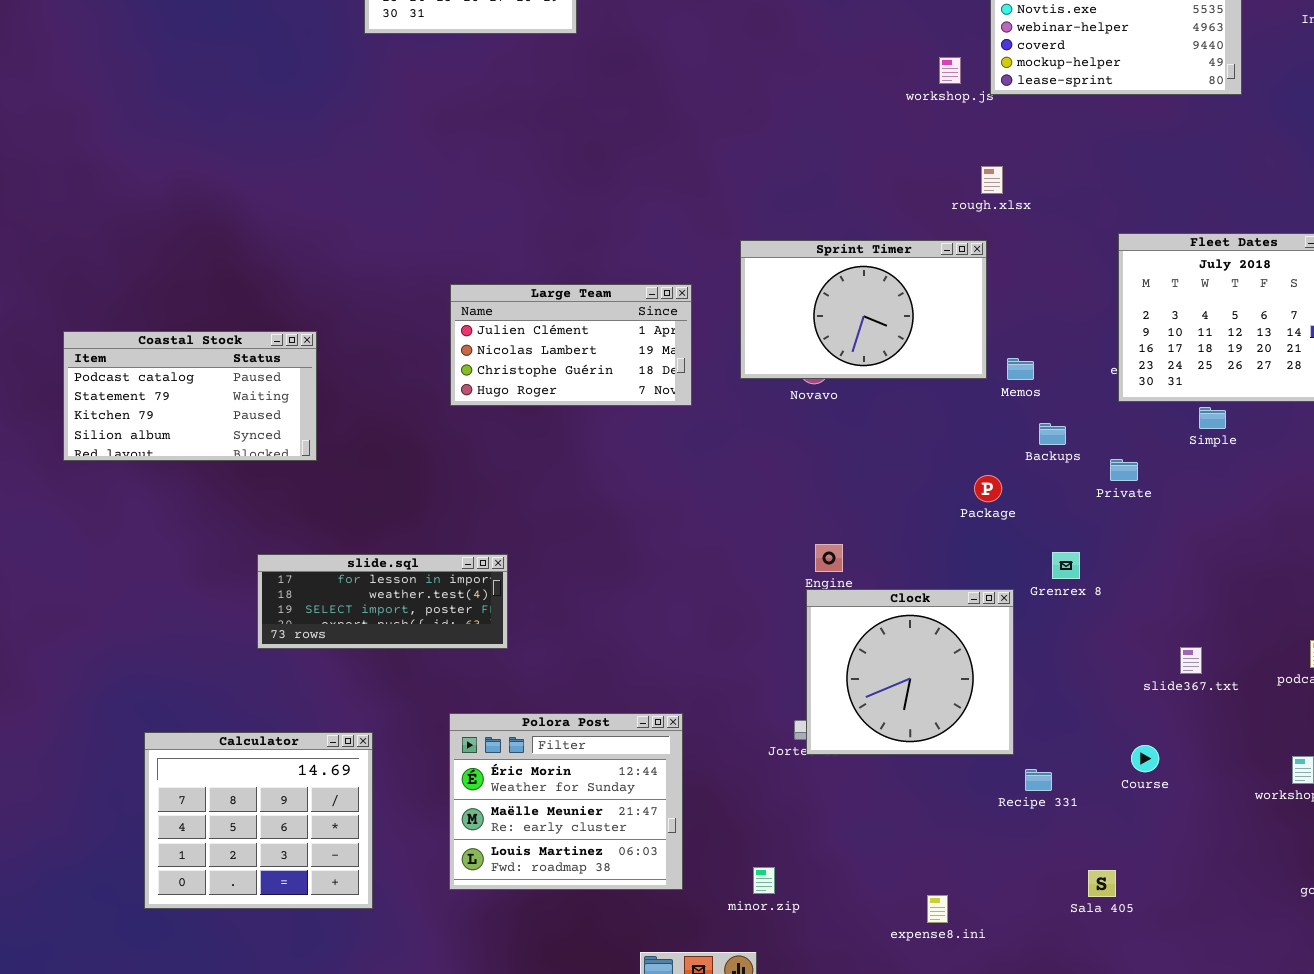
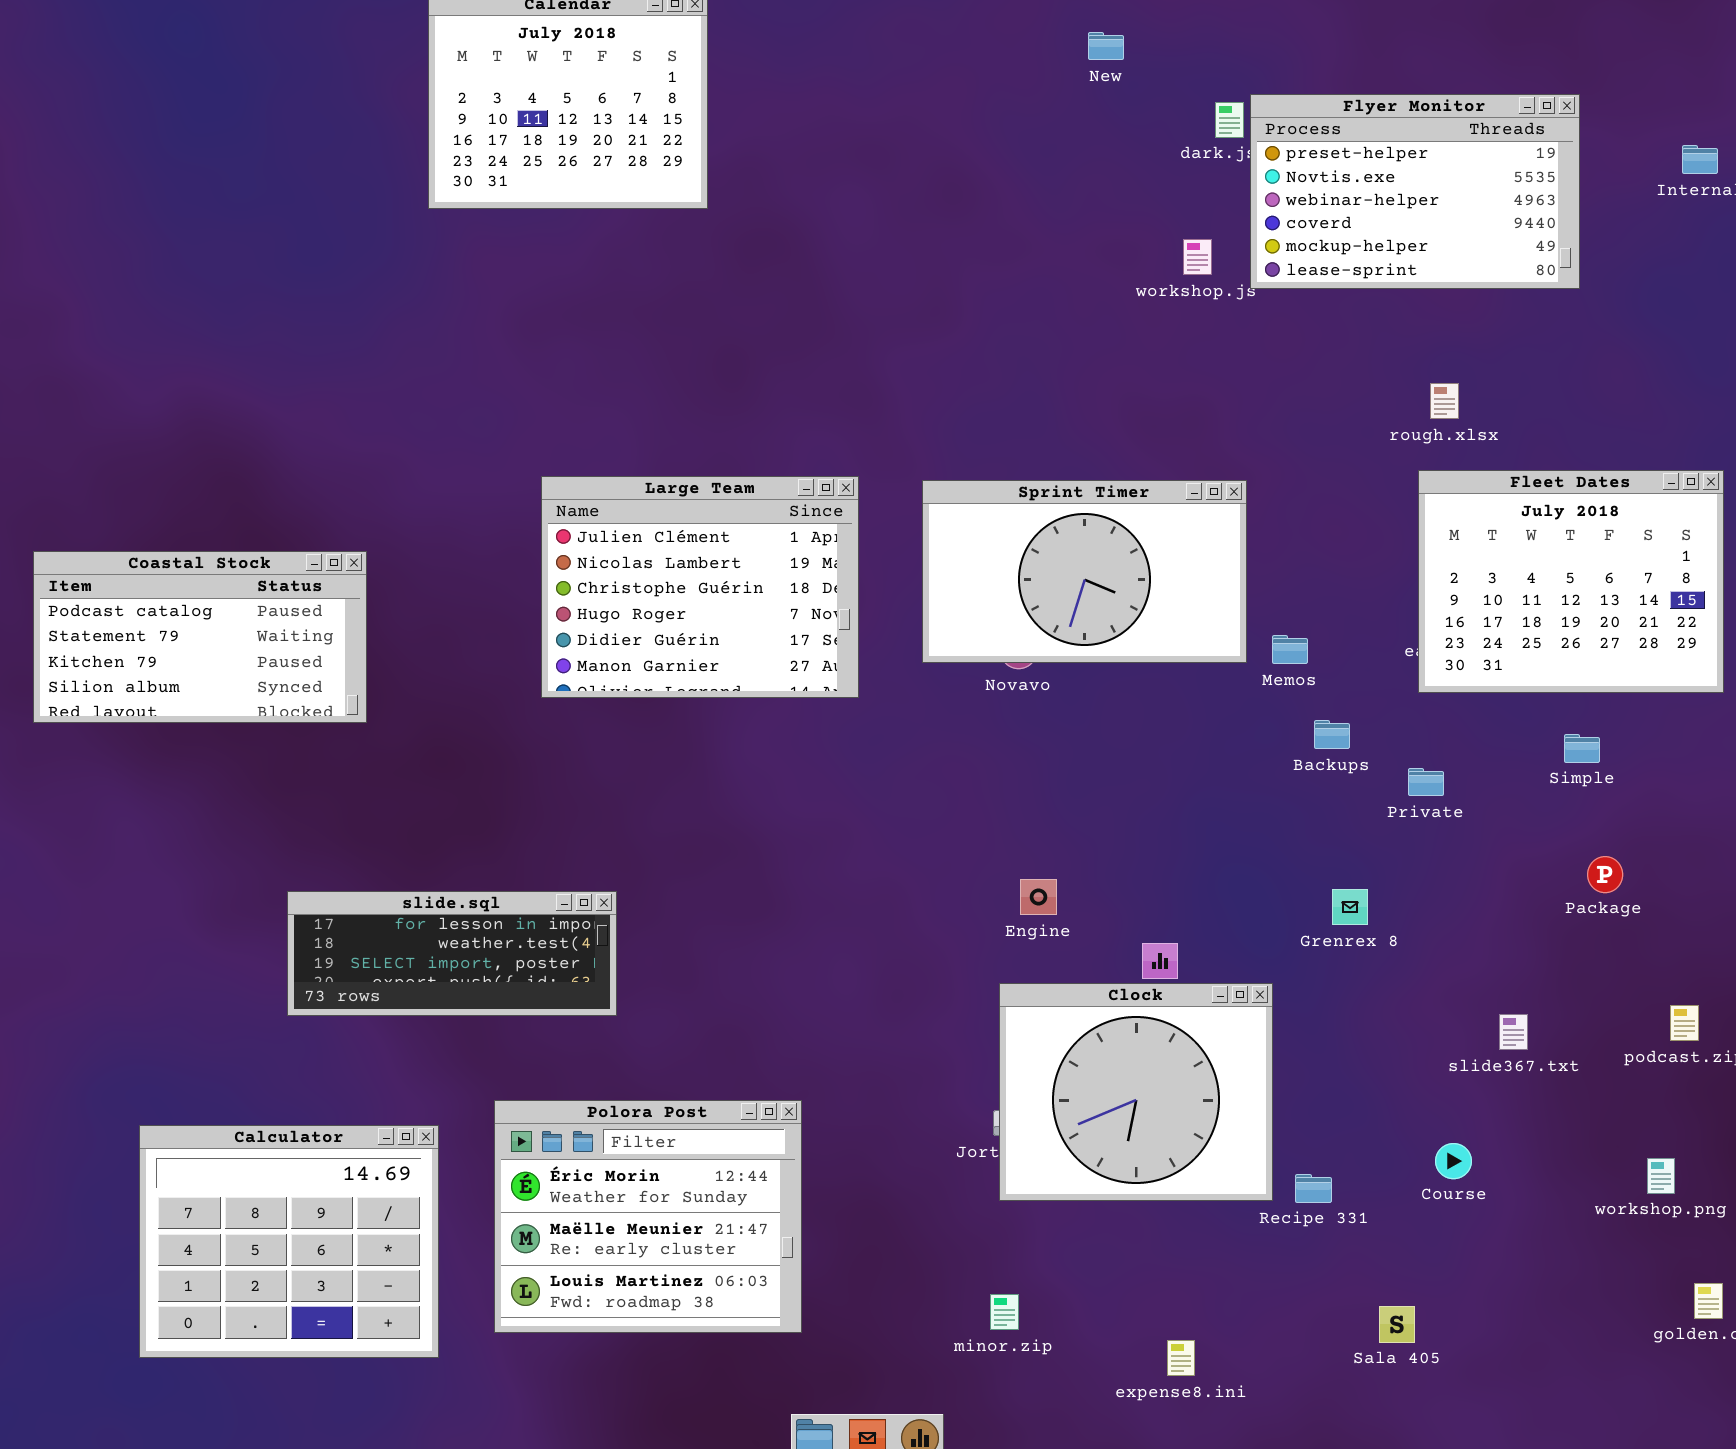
rough.xlsx: [981,166,1003,194] -> [1430,383,1459,419], moved
Large Team: [450,284,692,406] -> [541,476,859,698], resized
Coastal Stock: [63,331,317,461] -> [33,551,367,723], moved
Simple: [1199,407,1226,429] -> [1564,734,1600,763], moved
Package: [974,475,1002,502] -> [1587,856,1623,893], moved
Clock: [806,589,1014,755] -> [999,983,1273,1201], moved
Polora Post: [449,713,683,890] -> [494,1100,802,1333], moved
minor.zip: [753,867,775,894] -> [990,1294,1019,1330], moved

